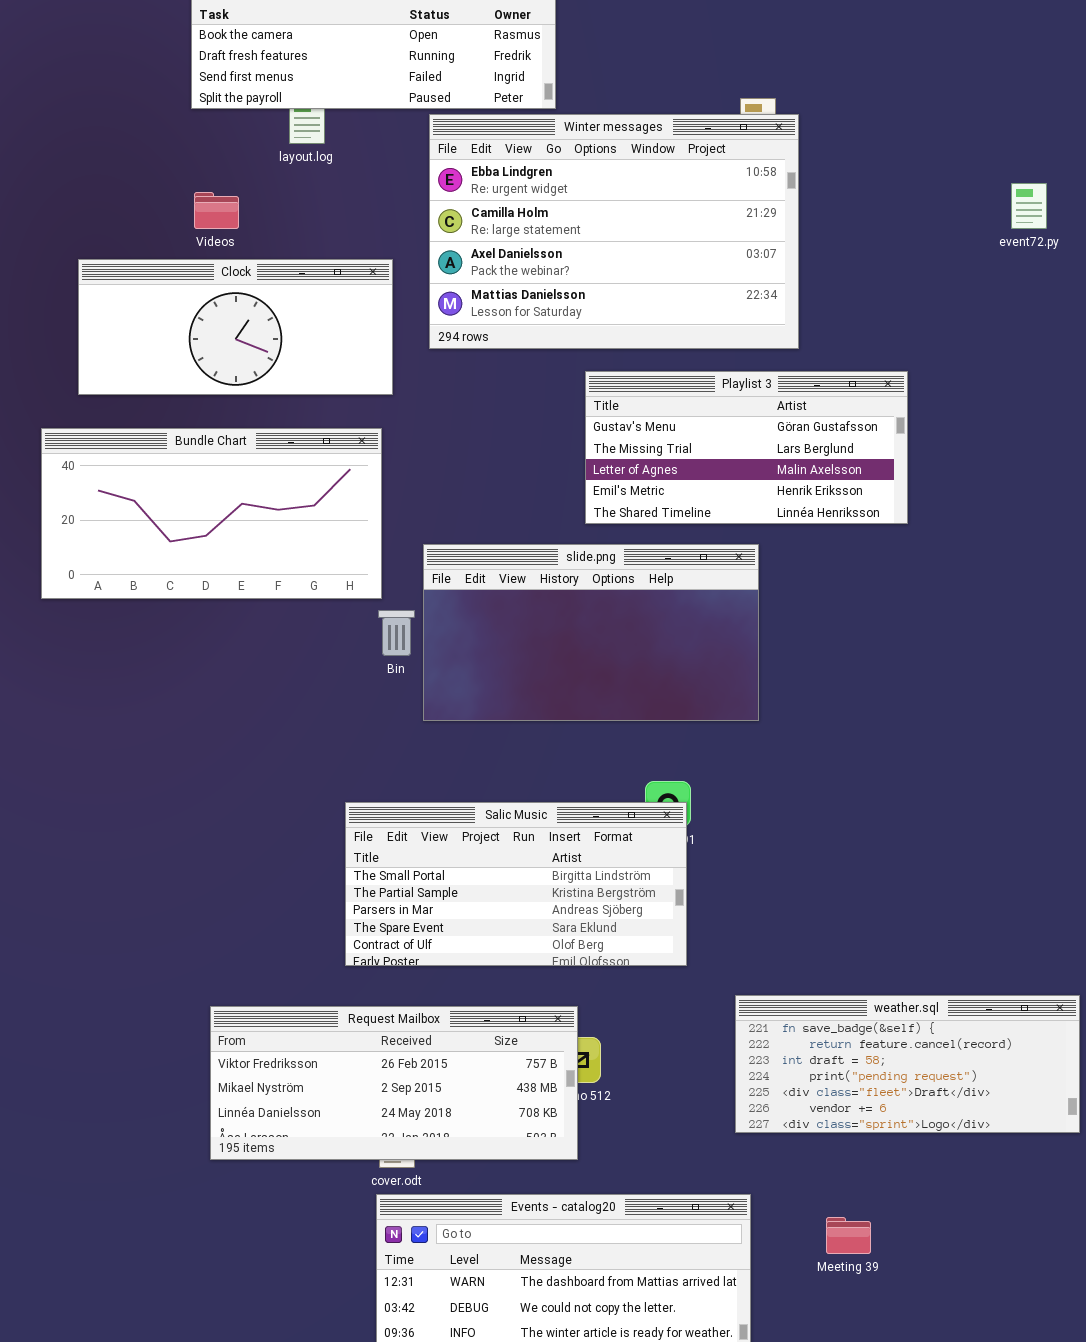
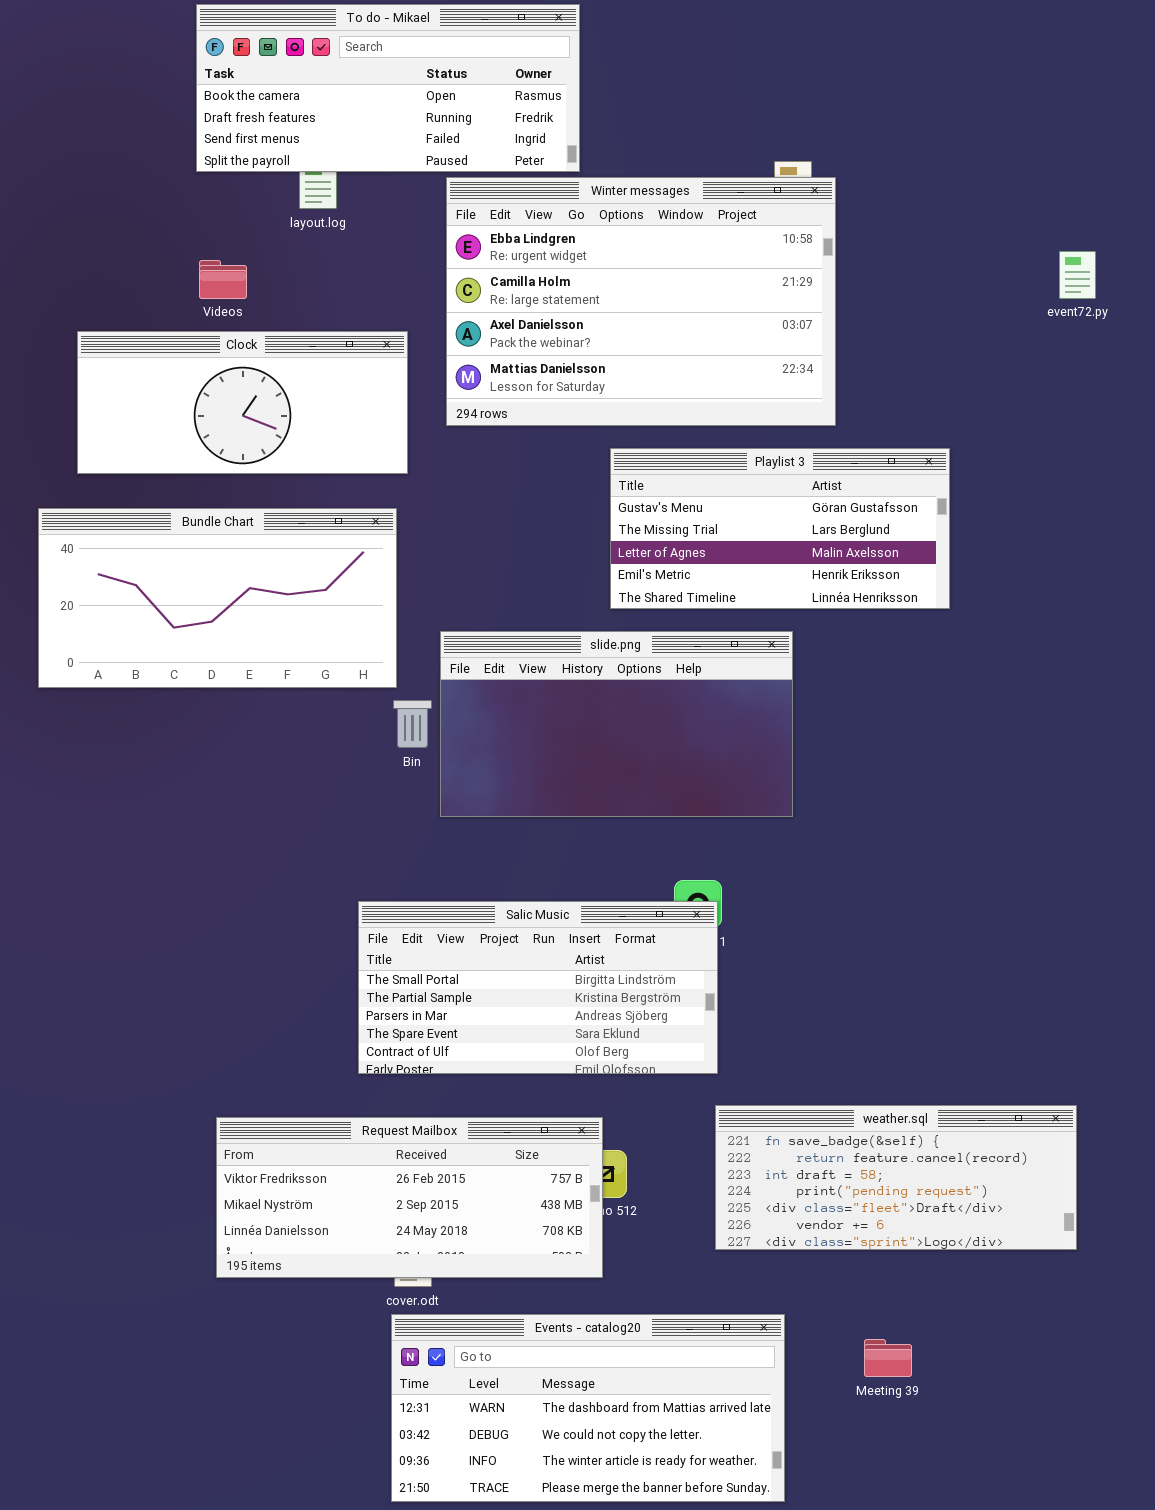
weather.sql: [735,995,1080,1133] -> [715,1105,1077,1250], moved

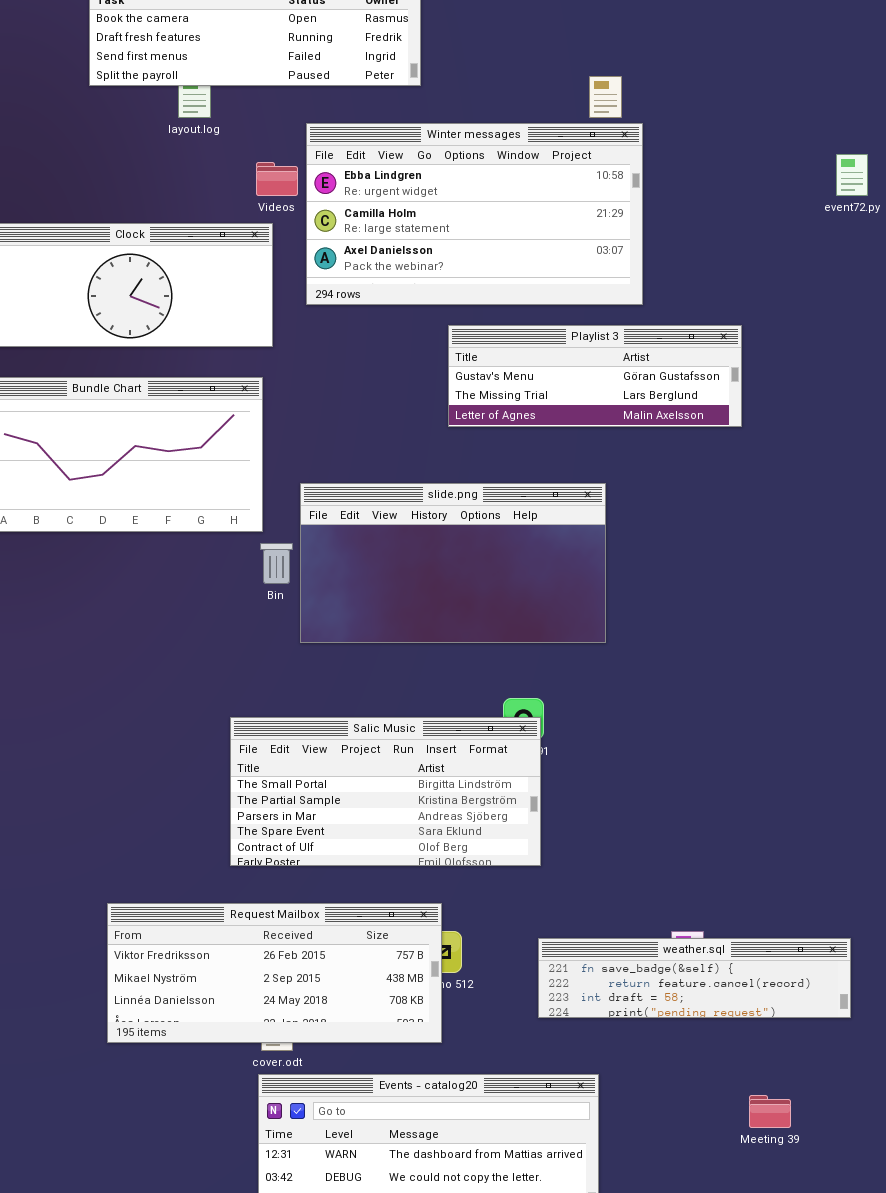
Winter messages: [446,177,836,426] -> [306,123,643,305], resized
Videos: [199,260,247,299] -> [256,162,298,196], moved
Playlist 3: [610,448,950,609] -> [448,325,742,427], resized
weather.sql: [715,1105,1077,1250] -> [538,938,851,1018], resized
Meeting 39: [864,1339,912,1377] -> [749,1095,791,1128], moved

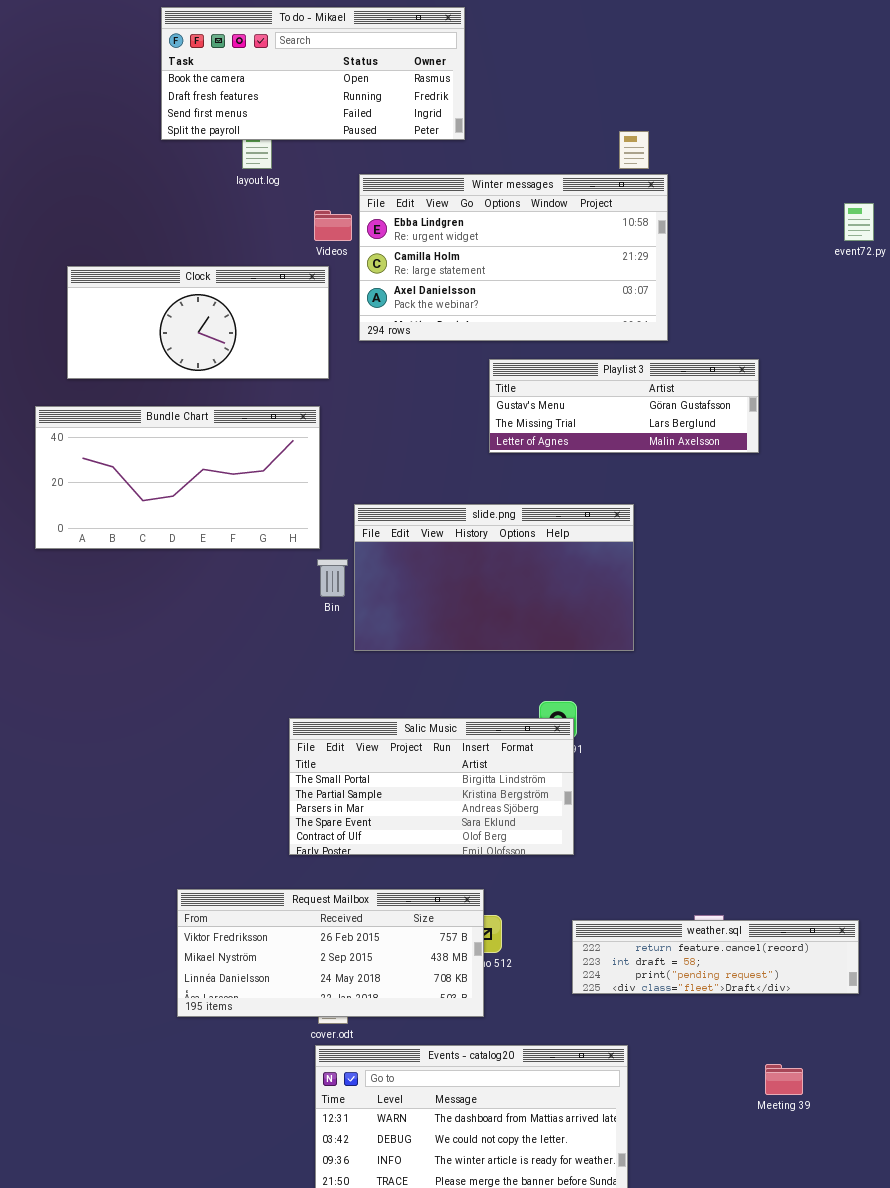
weather.sql: [538,938,851,1018] -> [572,920,859,994], scrolled down 1 row

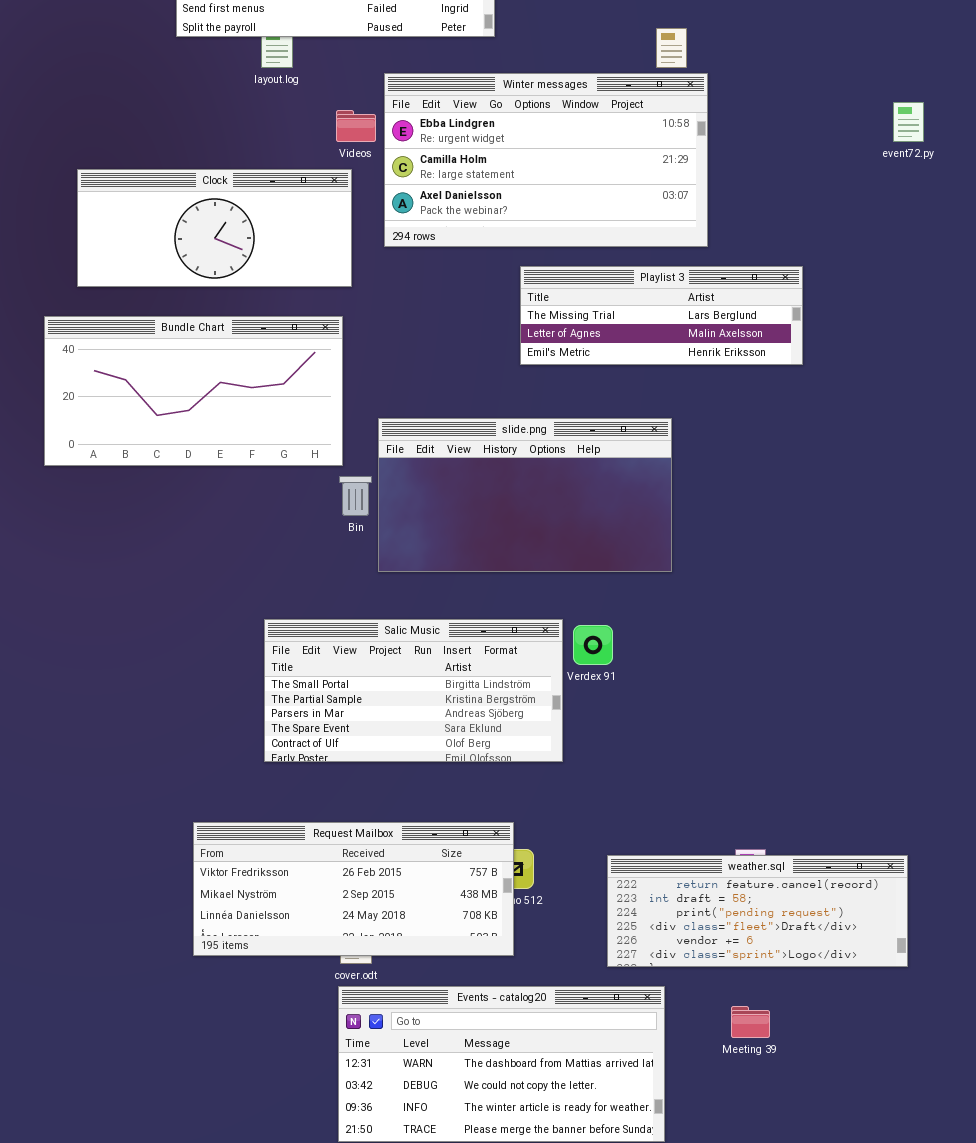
Playlist 3: [489,359,759,453] -> [520,266,803,365], scrolled down 1 row
Salic Music: [289,718,574,855] -> [264,619,563,762], moved
weather.sql: [572,920,859,994] -> [607,855,908,967], resized
Meeting 39: [765,1064,803,1095] -> [731,1006,770,1038], moved

